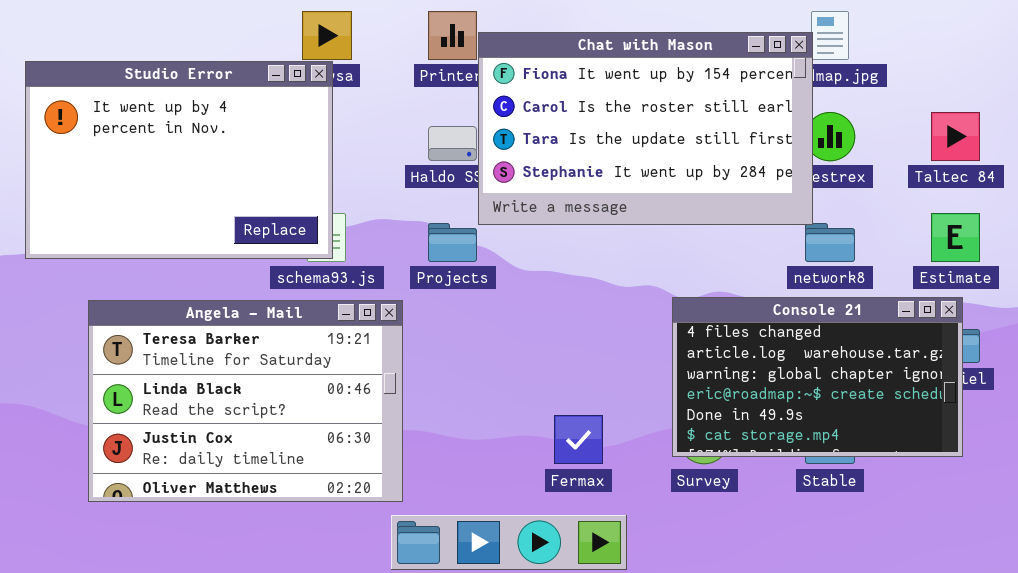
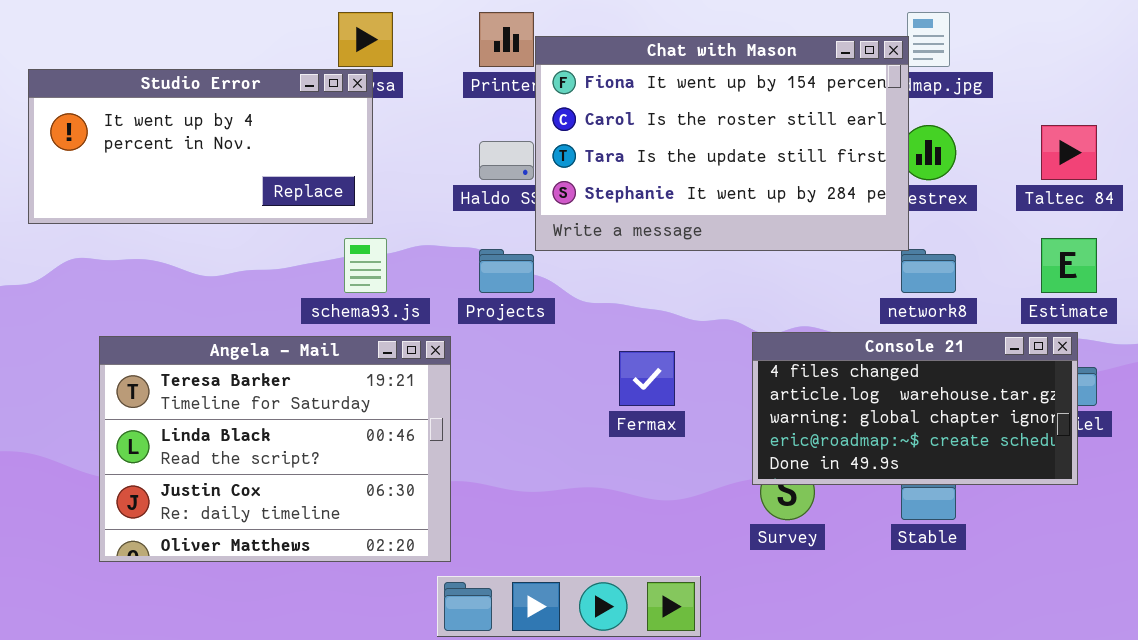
Studio Error: [25,61,333,259] -> [28,69,373,224], resized
Console 21: [672,297,963,457] -> [752,332,1078,485], resized
Fermax: [554,415,603,464] -> [619,351,675,406], moved

